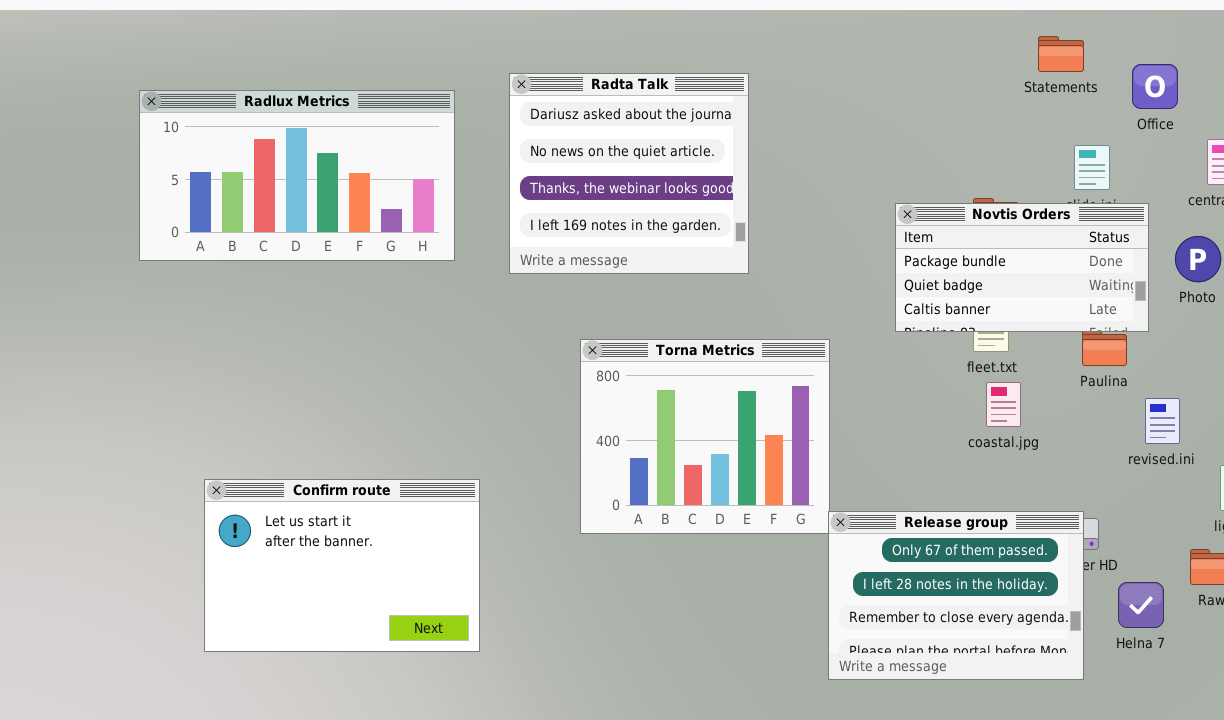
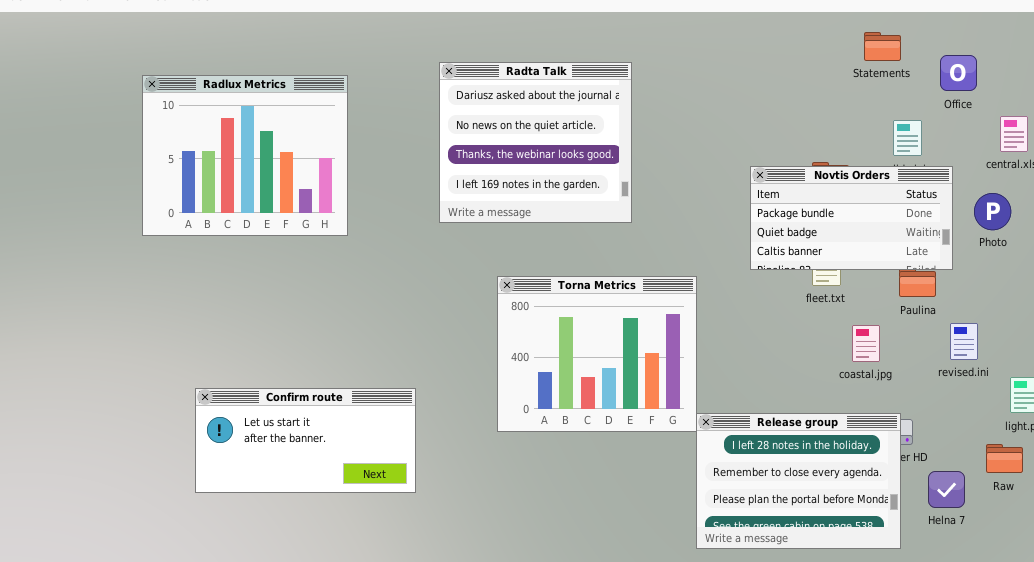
Radlux Metrics: [139,90,455,261] -> [142,75,348,236], resized
coastal.jpg: [986,382,1021,427] -> [852,325,880,362], moved
Confirm route: [204,479,480,652] -> [195,388,416,493], resized
Release group: [828,511,1084,680] -> [696,413,901,549], scrolled down 1 row

